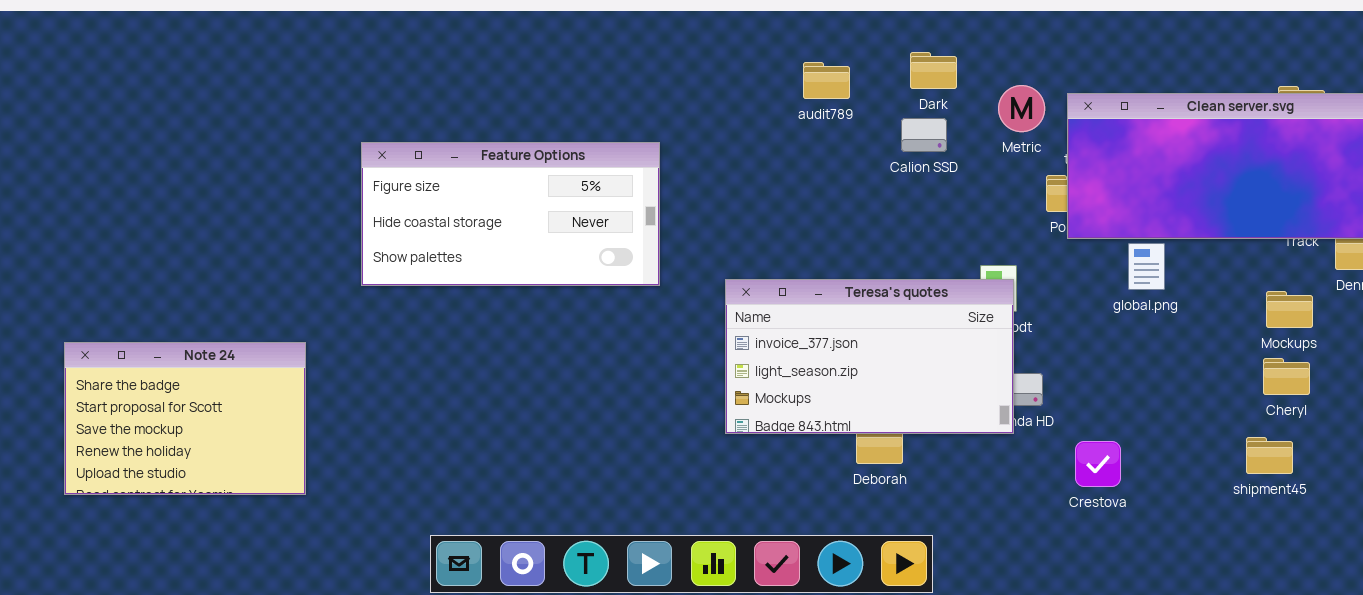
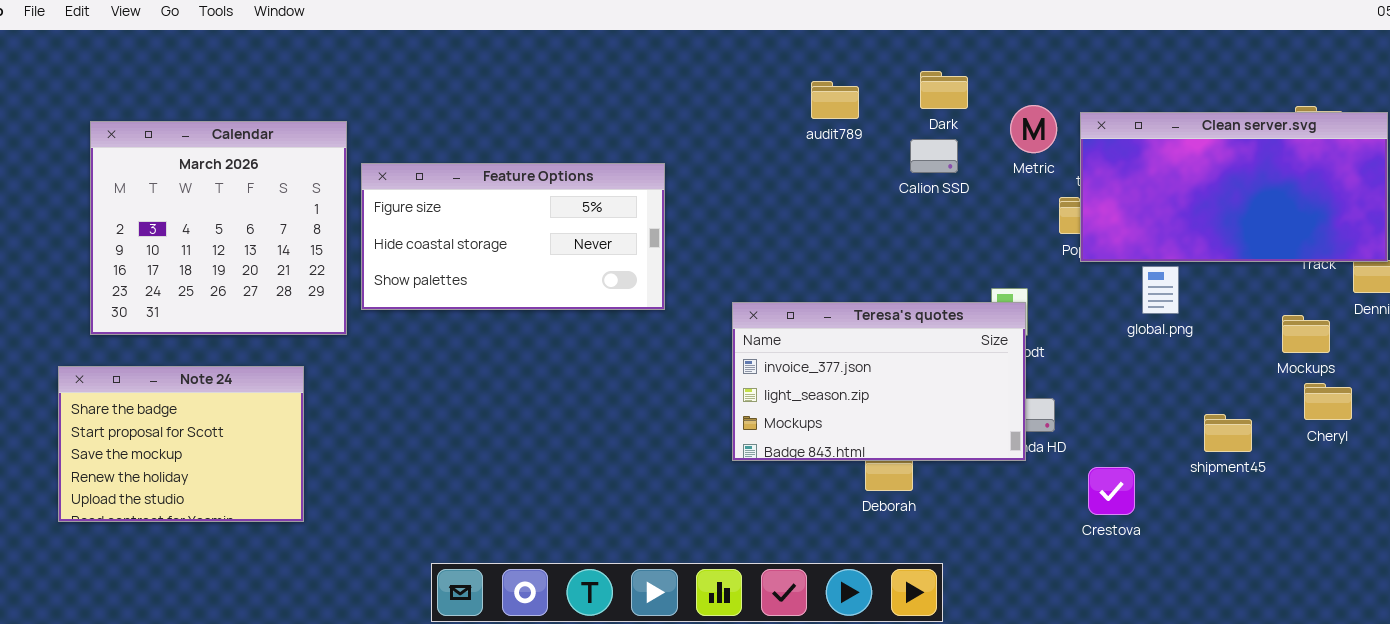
Calendar: none -> [90,121,347,335], opened
Cheryl: [1263,358,1310,395] -> [1304,383,1352,420], moved
shipment45: [1246,437,1293,474] -> [1204,414,1252,452], moved

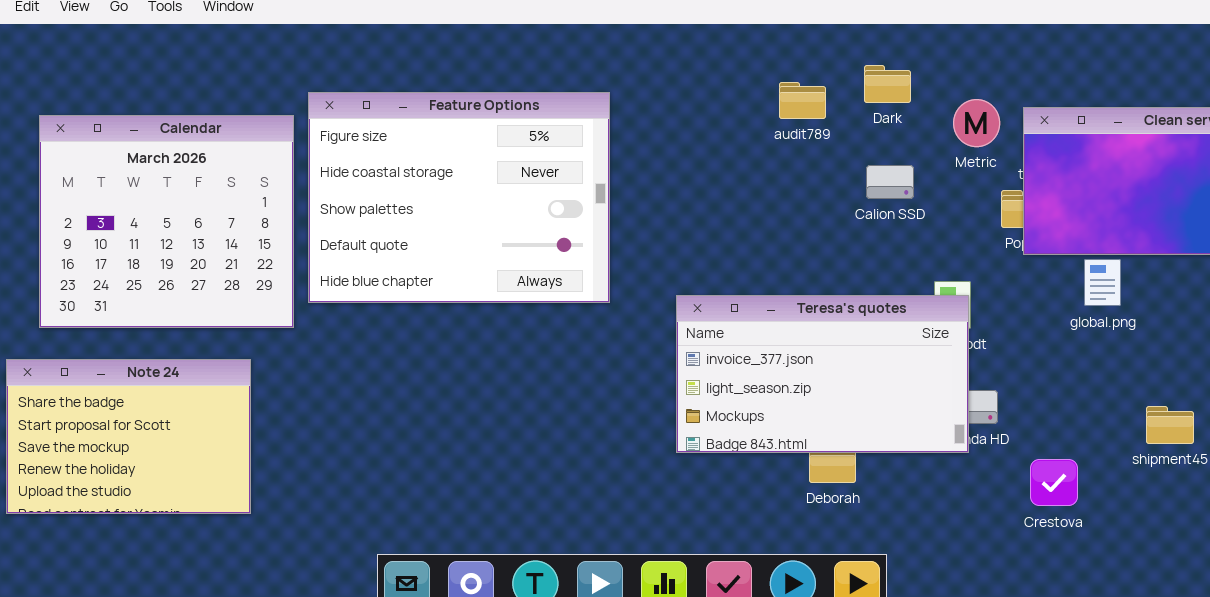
audit789: [811,81,859,119] -> [779,82,826,119], moved
Calion SSD: [910,139,958,173] -> [866,165,914,199], moved
Feature Options: [361,163,665,310] -> [308,92,610,303], resized

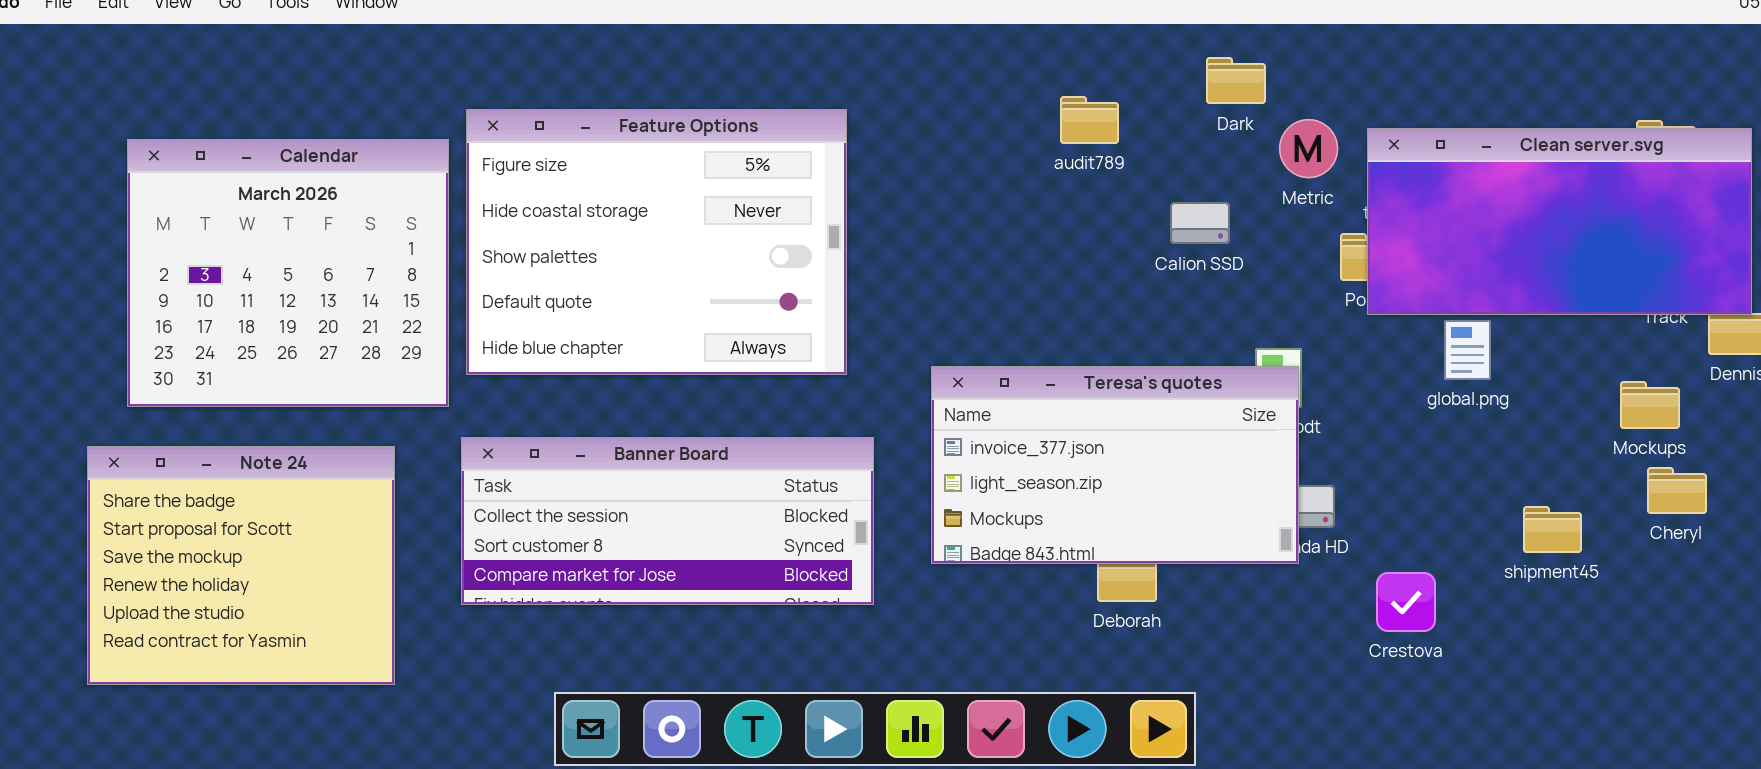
Dark: [864,65,911,103] -> [1206,57,1266,104], moved
Banner Board: none -> [461,437,874,605], opened
Note 24: [6,359,251,514] -> [87,446,395,685], resized

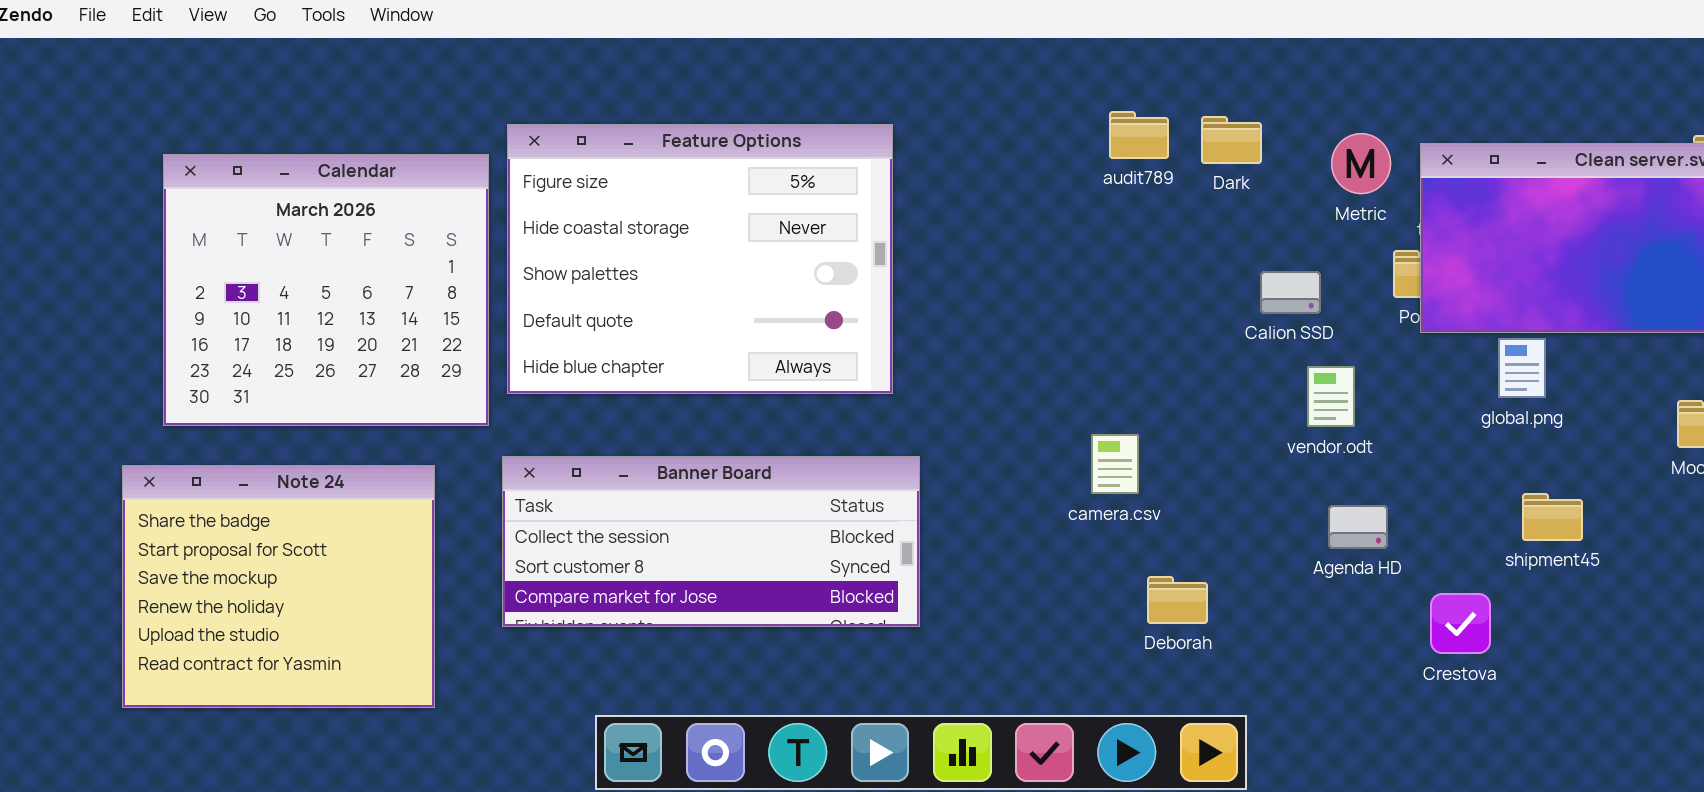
Dark: [1206,57,1266,104] -> [1201,116,1262,164], moved
Calion SSD: [1170,202,1230,244] -> [1260,271,1321,314], moved
Teresa's quotes: [931,366,1299,564] -> none, closed
shipment45: [1523,506,1582,553] -> [1522,493,1583,541], moved

